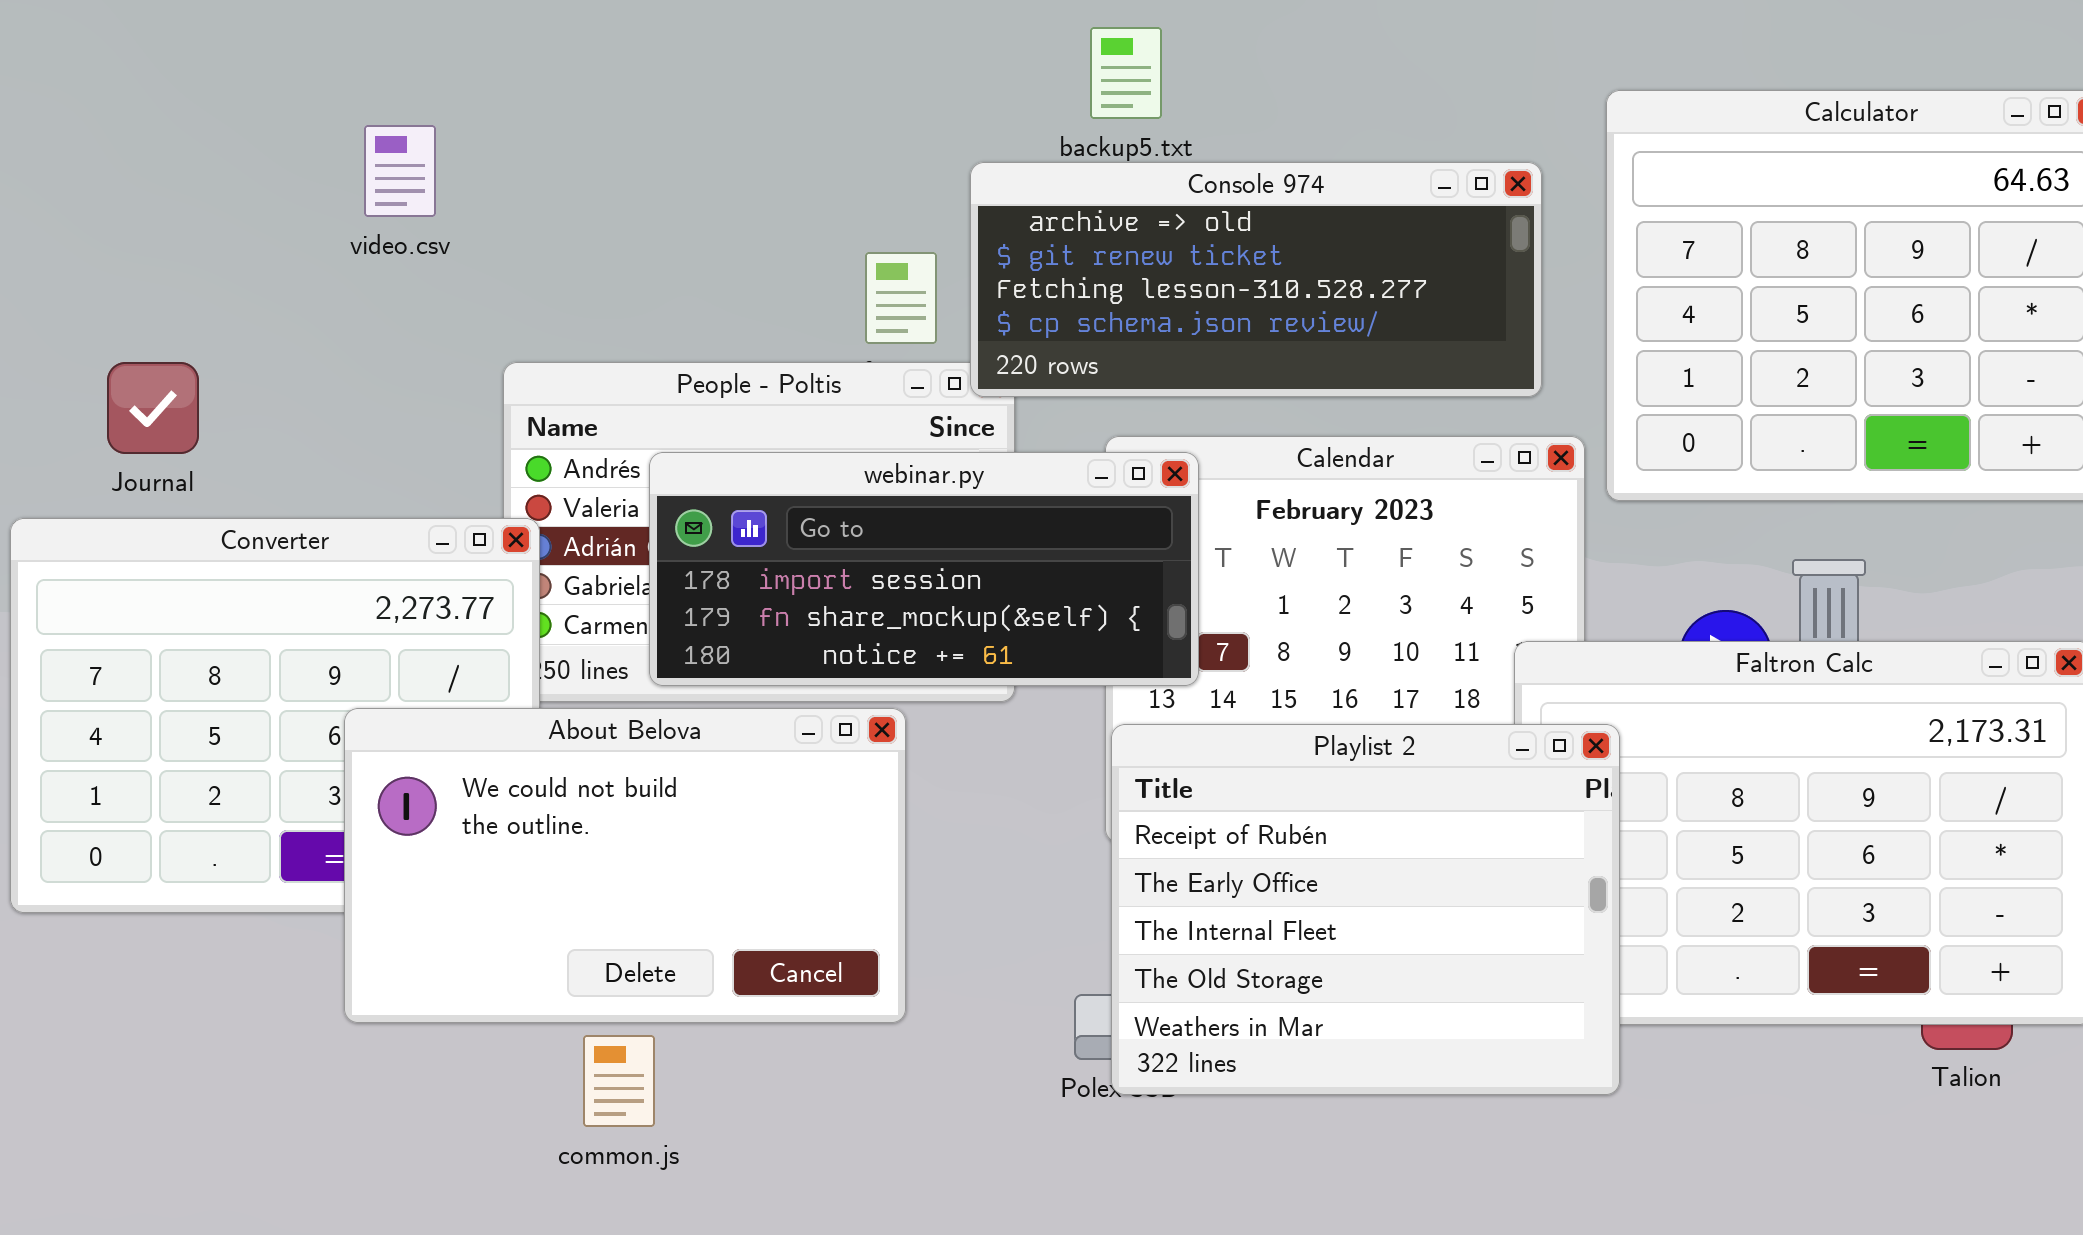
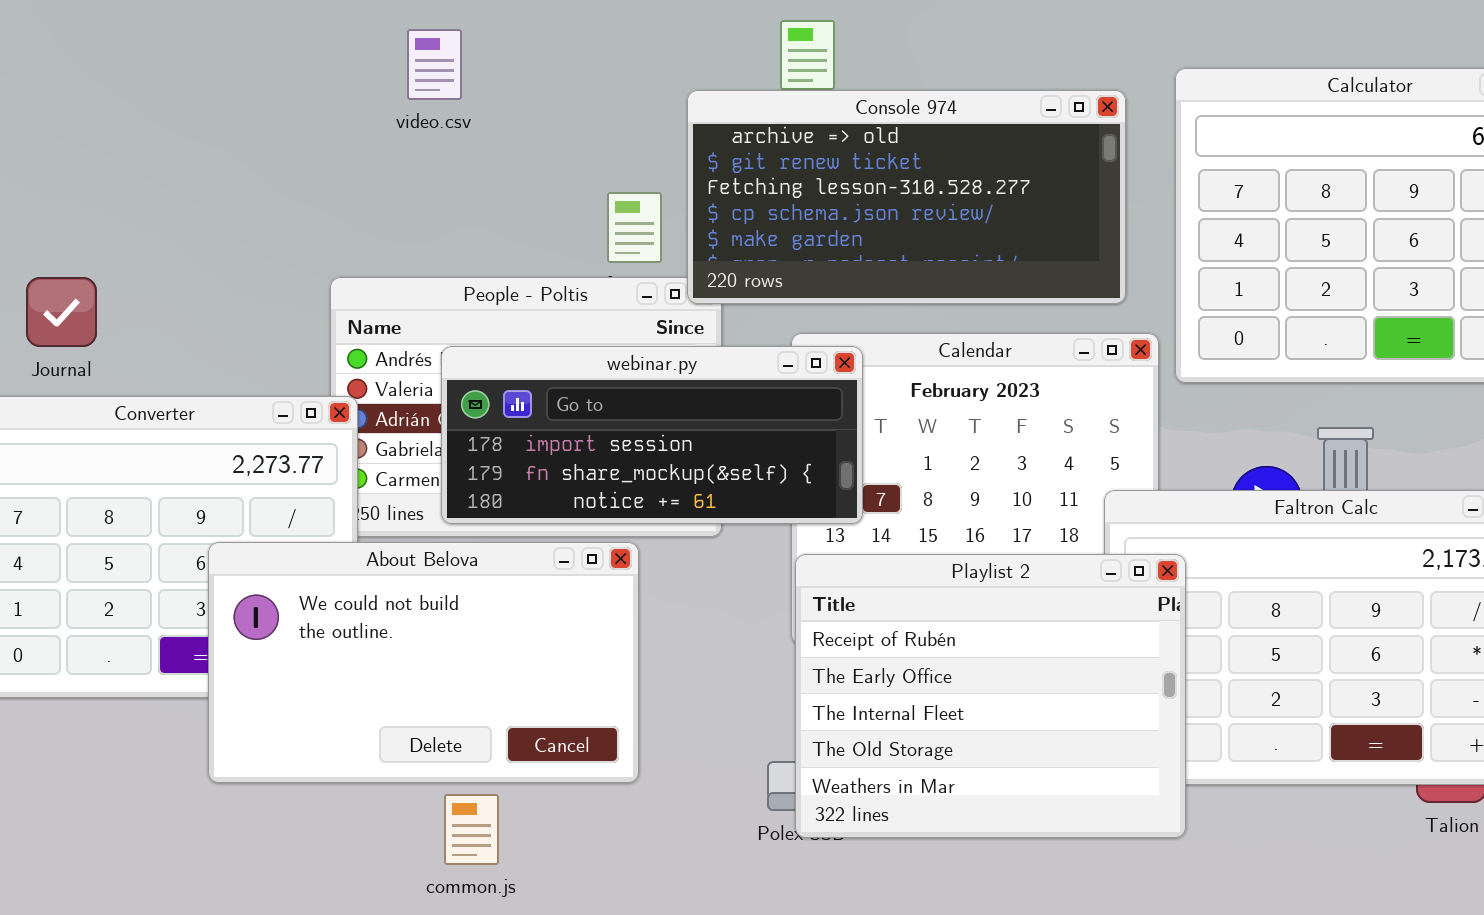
video.csv: [364,125,436,217] -> [407,29,462,100], moved
Console 974: [970,162,1542,397] -> [687,90,1126,304], resized
common.js: [583,1035,655,1127] -> [444,794,499,865], moved

